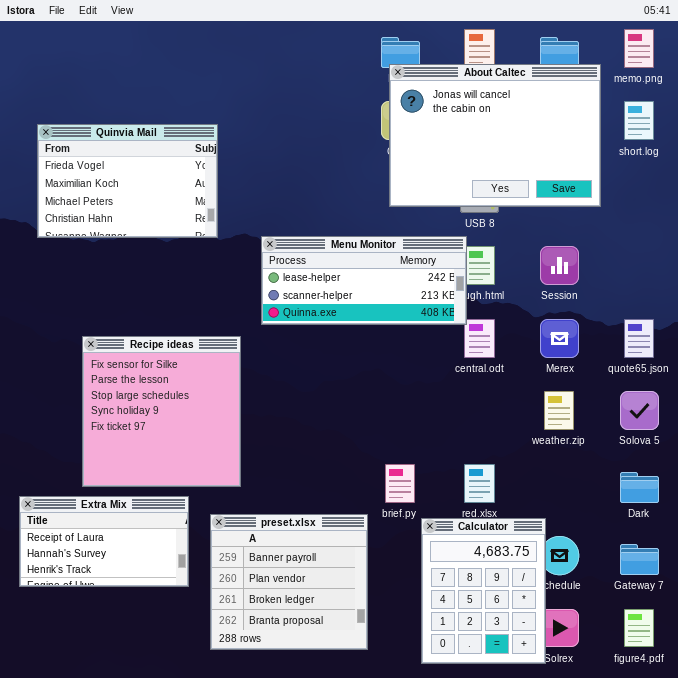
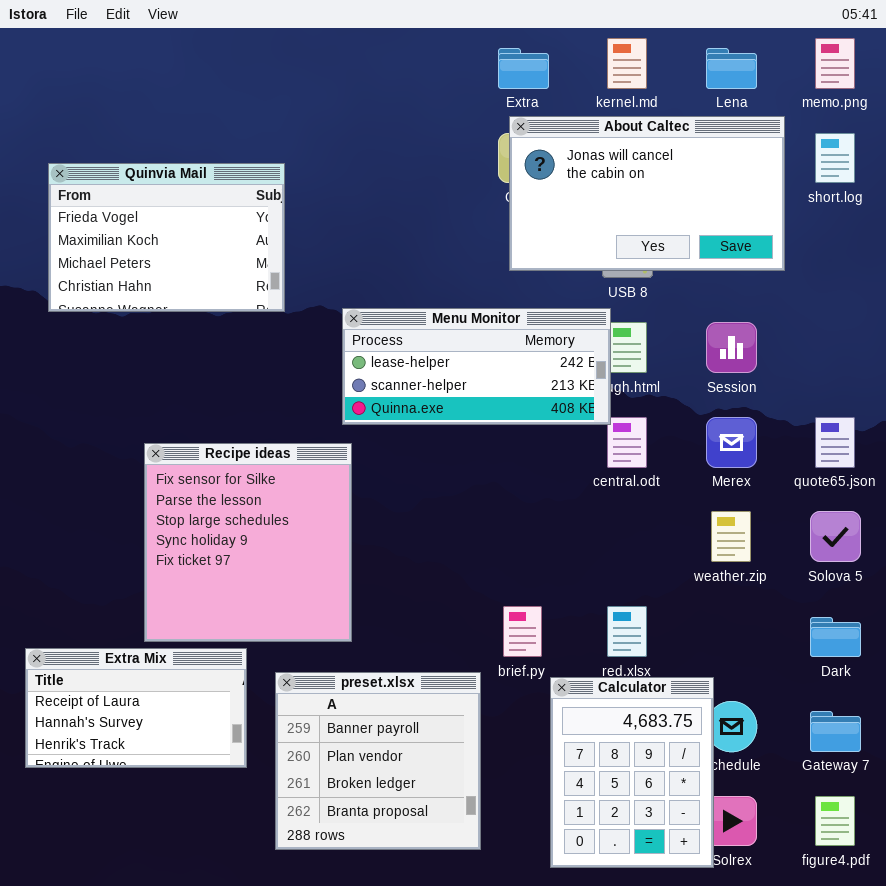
About Caltec: [389,64,601,207] -> [509,116,785,271], resized
Recipe ideas: [82,336,241,487] -> [144,443,352,642], moved

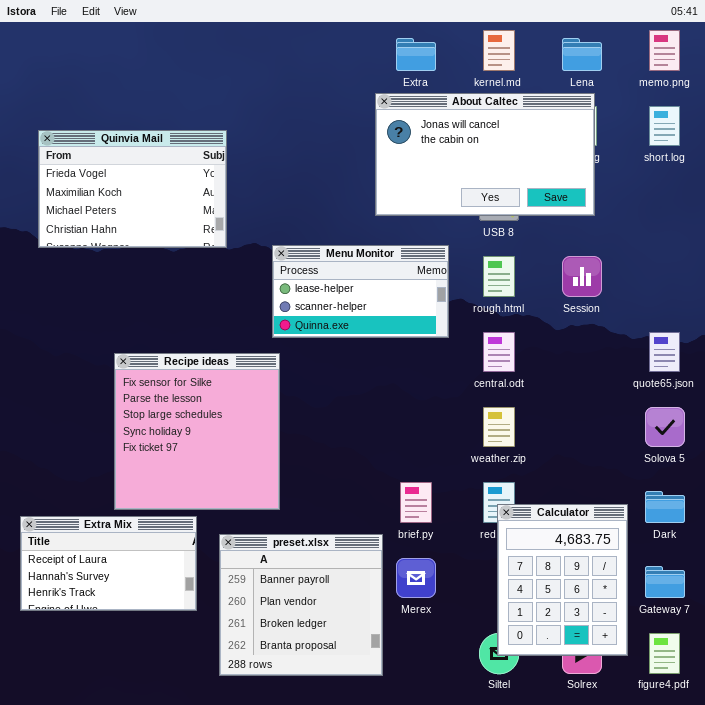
About Caltec: [509,116,785,271] -> [375,93,595,216], moved
Menu Monitor: [342,308,611,425] -> [272,245,449,338], resized
Merex: [706,417,757,468] -> [396,558,436,598], moved
weather.zip: [711,511,751,562] -> [483,407,515,447], moved
Calculator: [550,677,714,868] -> [497,504,628,656], moved

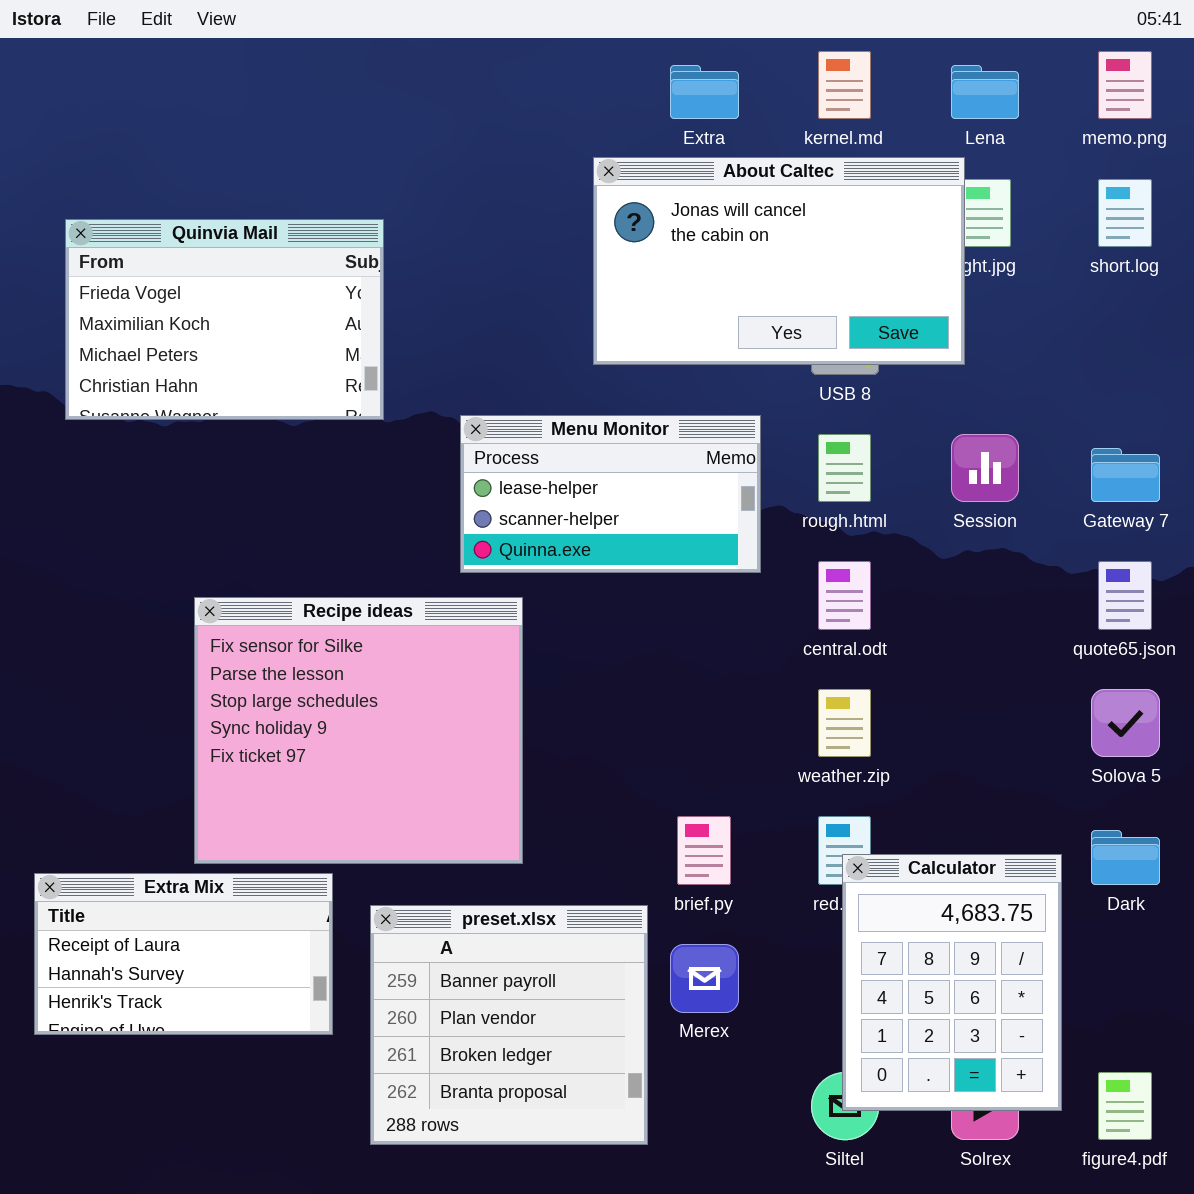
About Caltec: [375,93,595,216] -> [593,157,965,365], moved
Recipe ideas: [114,353,280,510] -> [194,597,523,864], resized
Gateway 7: [645,566,685,598] -> [1091,448,1160,502], moved

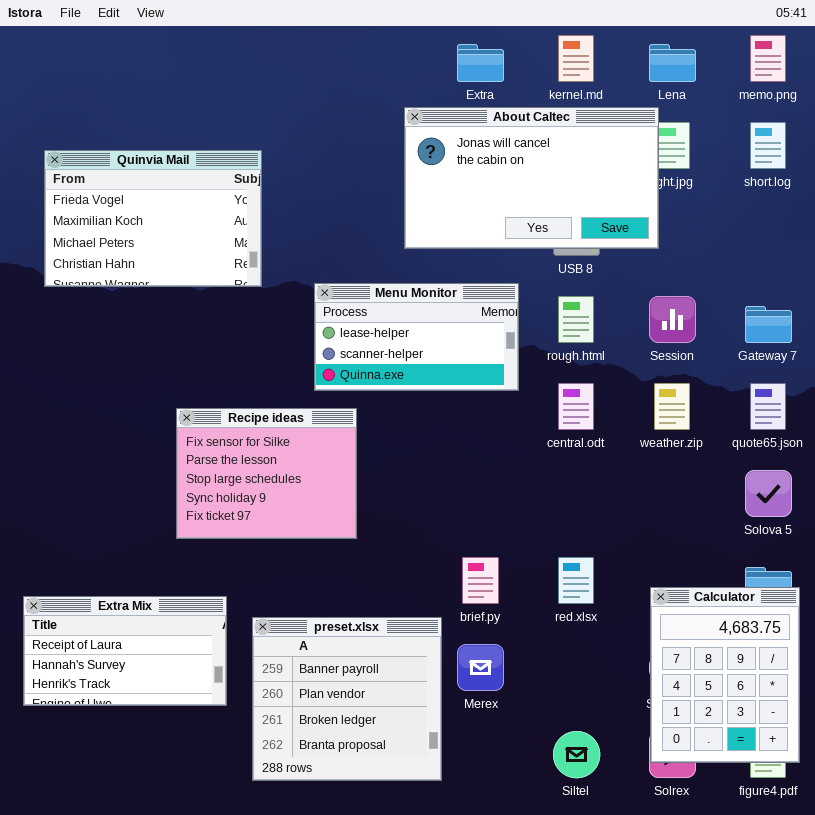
Recipe ideas: [194,597,523,864] -> [176,408,357,539], resized
weather.zip: [818,689,871,757] -> [654,383,690,430], moved
Calculator: [842,854,1062,1111] -> [650,587,800,763], moved

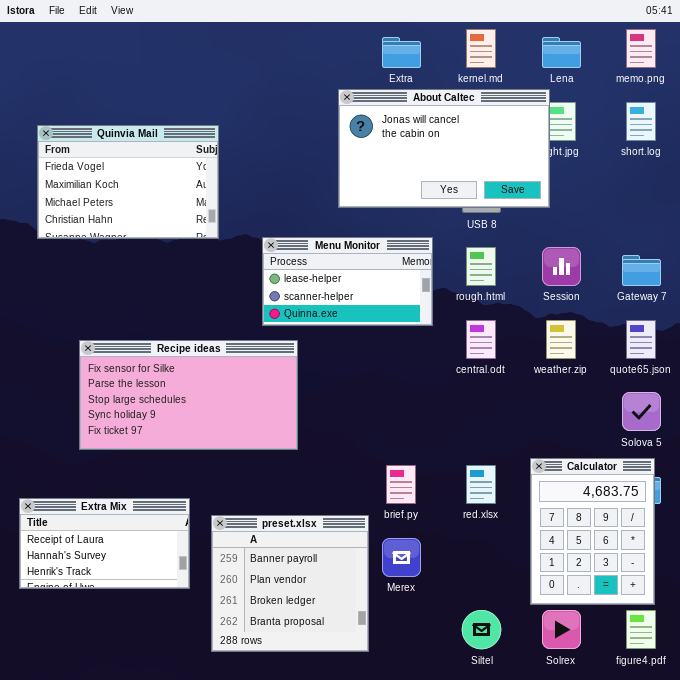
Recipe ideas: [176,408,357,539] -> [79,340,298,450], resized
Calculator: [650,587,800,763] -> [530,458,655,605], moved

